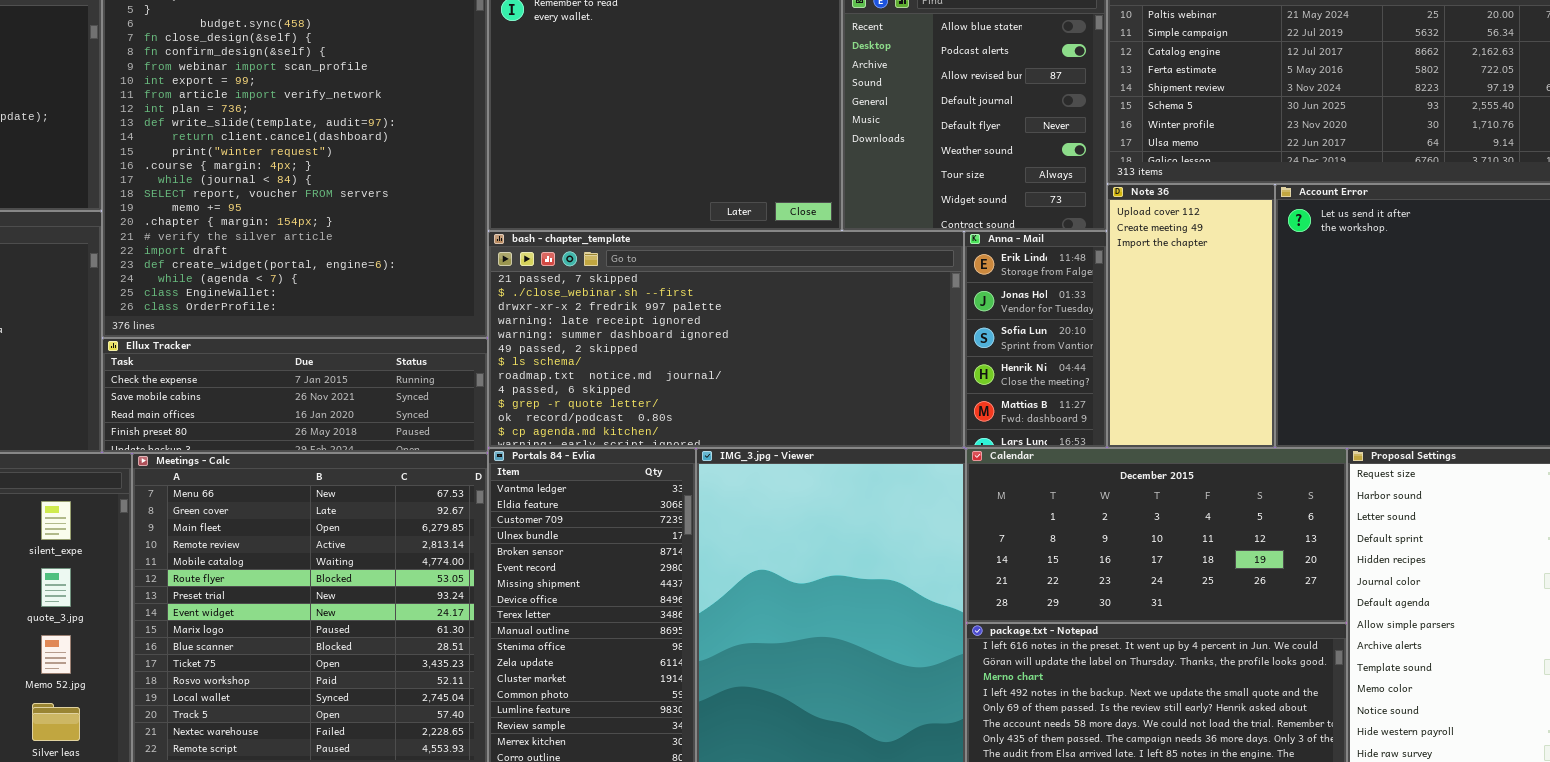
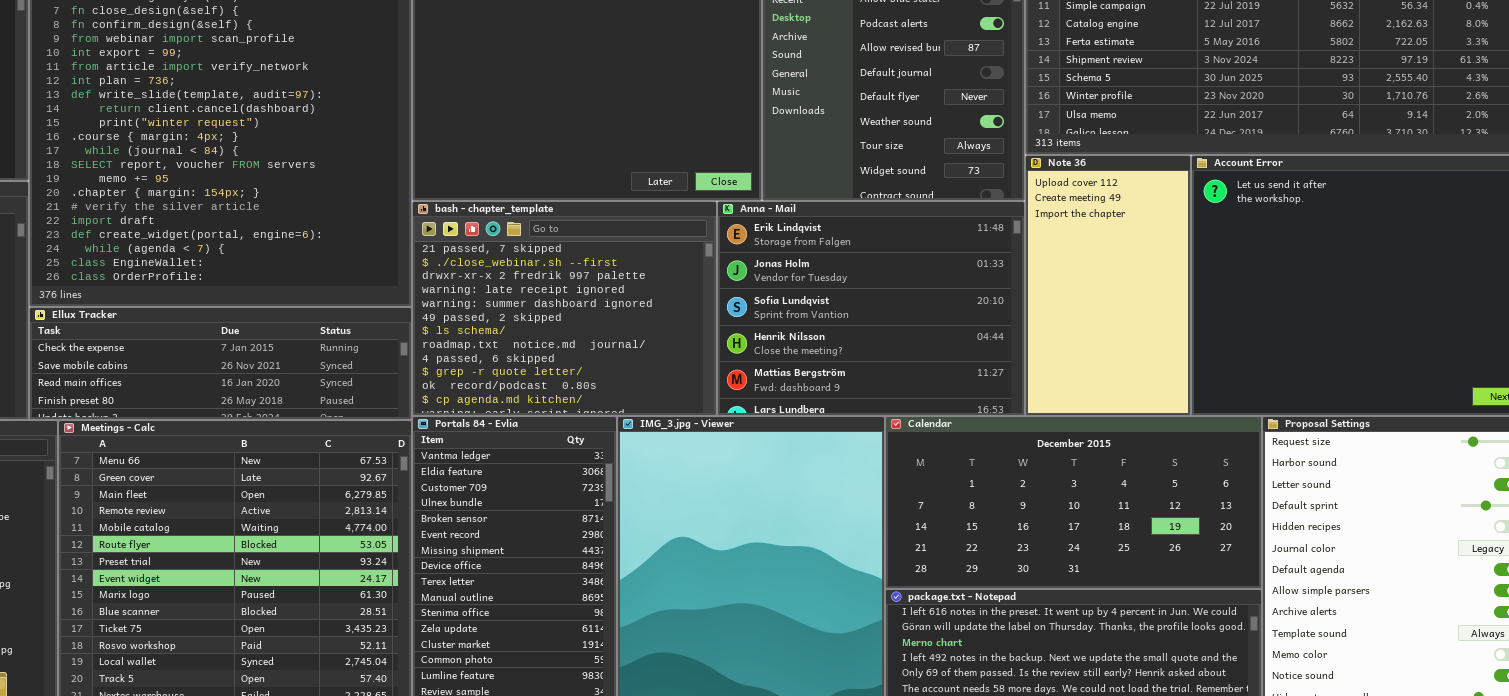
bash - chapter_template: [488,231,964,448] -> [412,201,717,416], resized
Anna - Mail: [964,231,1107,448] -> [717,201,1025,416], resized

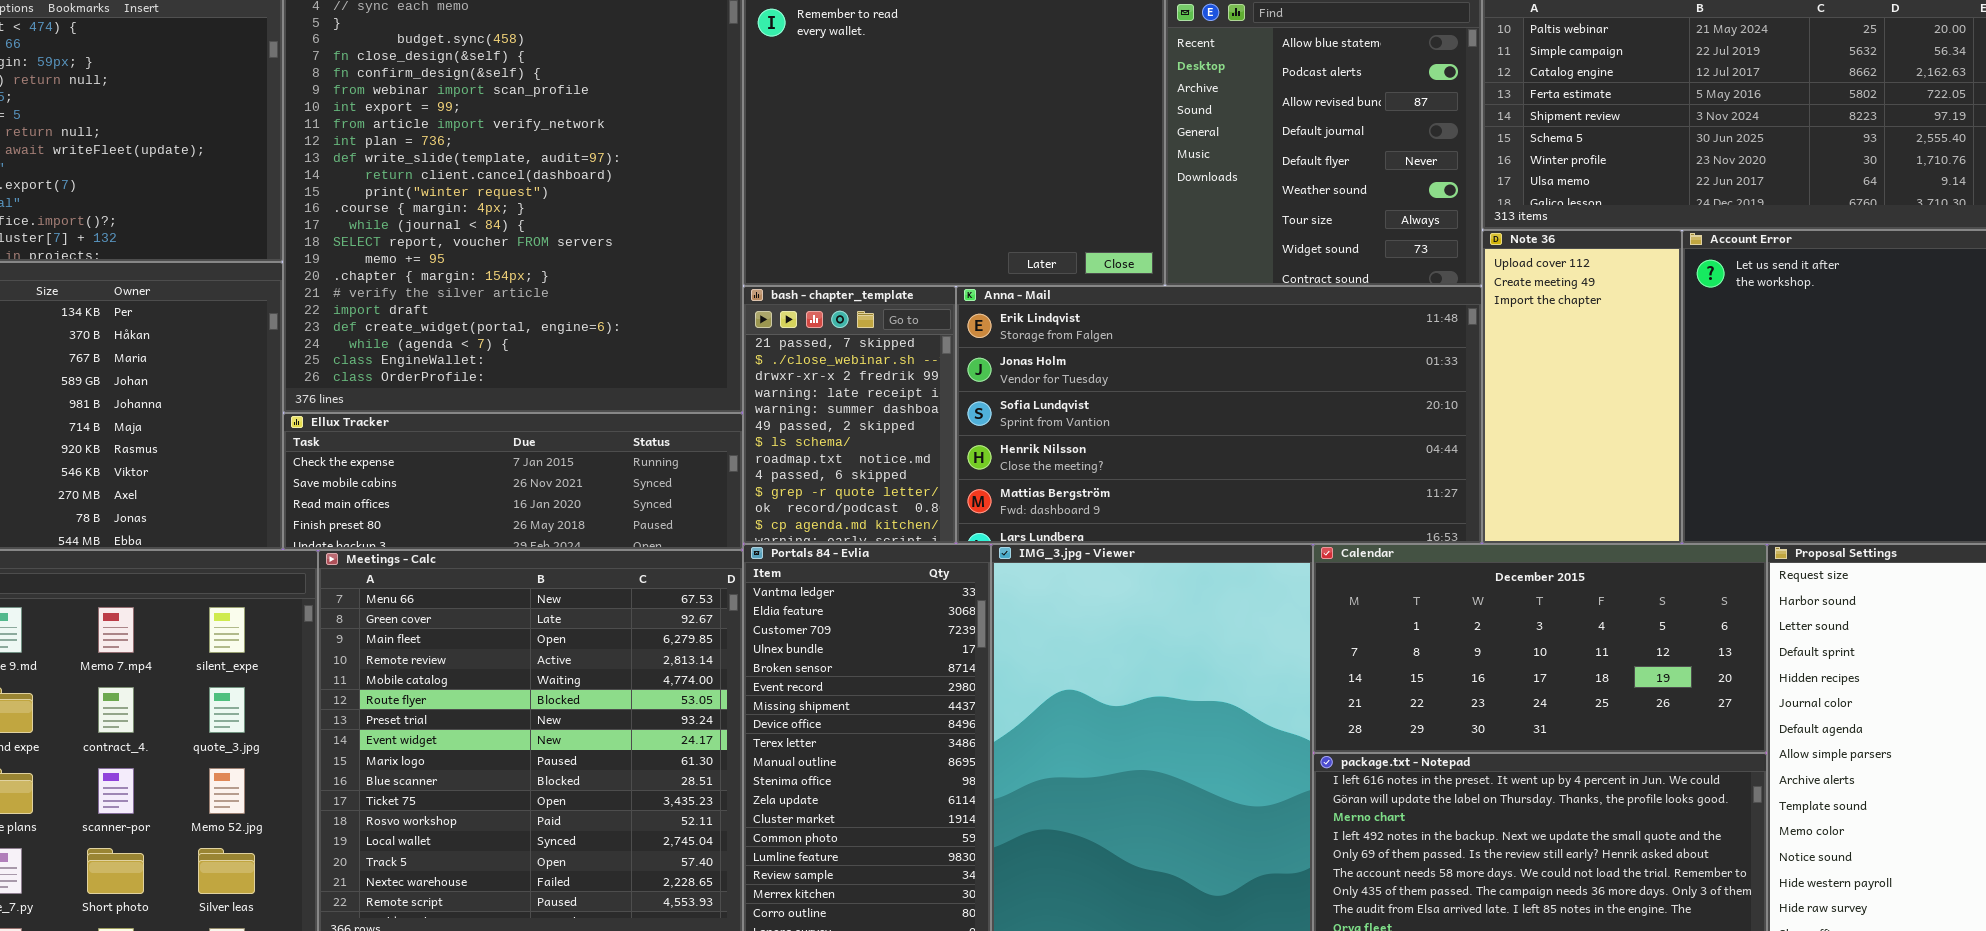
bash - chapter_template: [412,201,717,416] -> [743,286,956,544], resized
Anna - Mail: [717,201,1025,416] -> [956,286,1482,544], resized

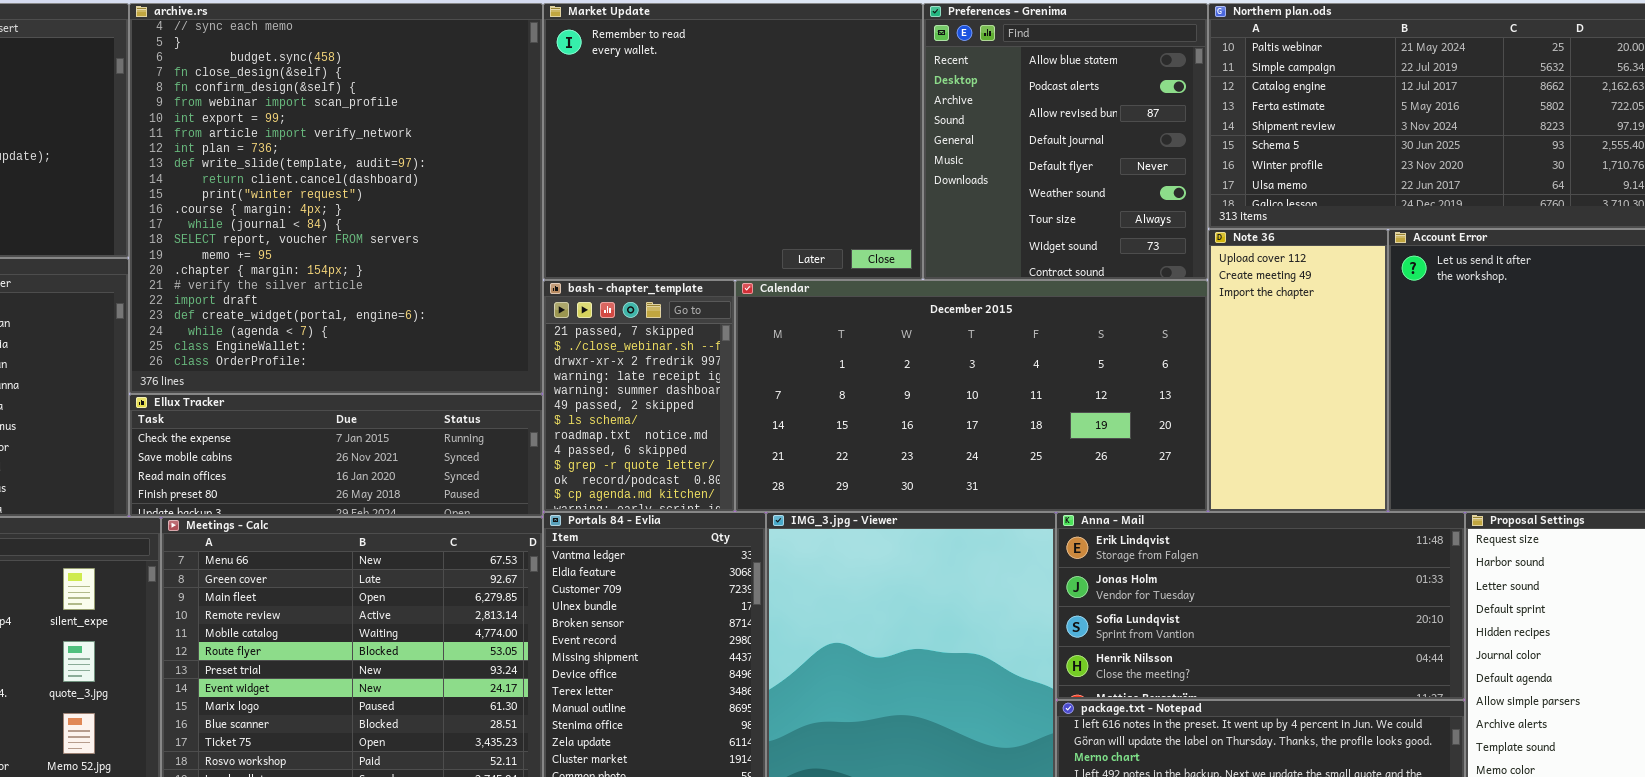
Anna - Mail: [956,286,1482,544] -> [1056,512,1465,700], moved, resized
Calendar: [1313,544,1767,753] -> [735,280,1208,512], moved, resized

